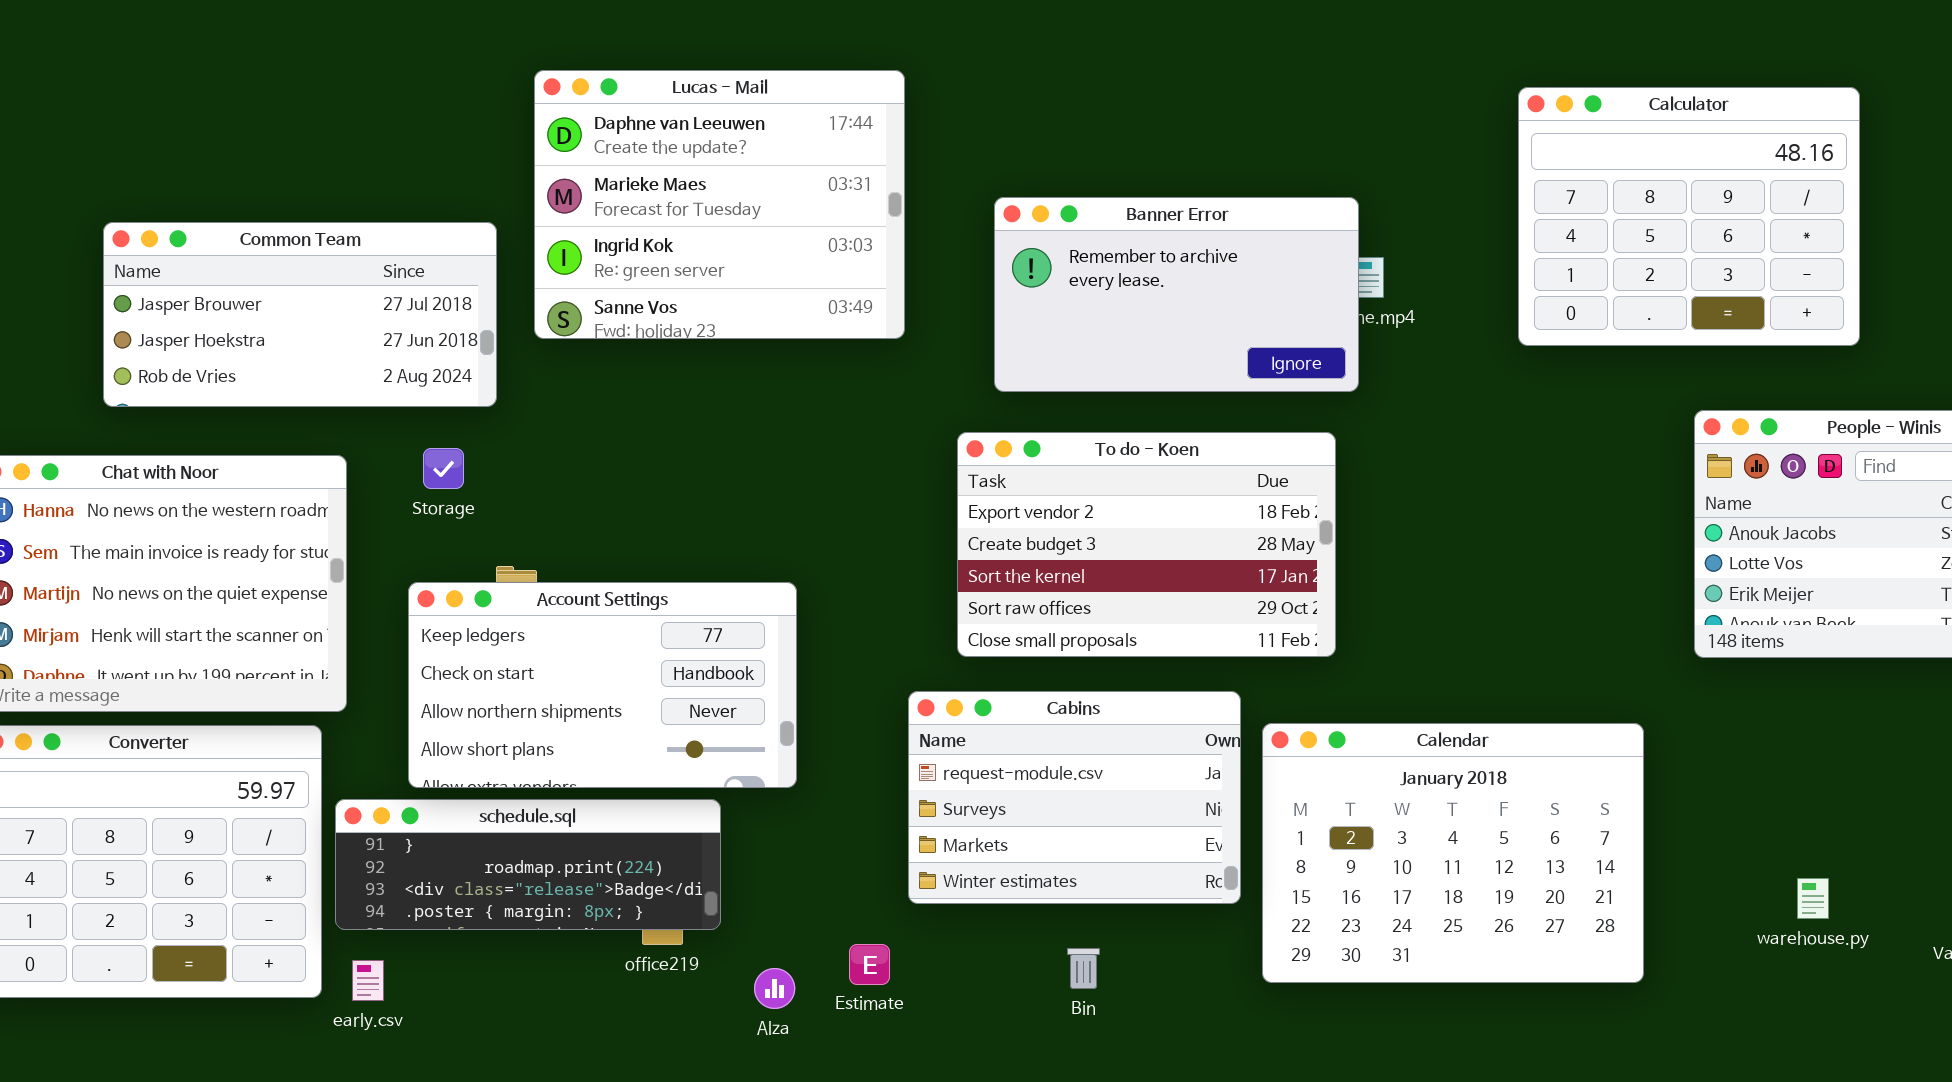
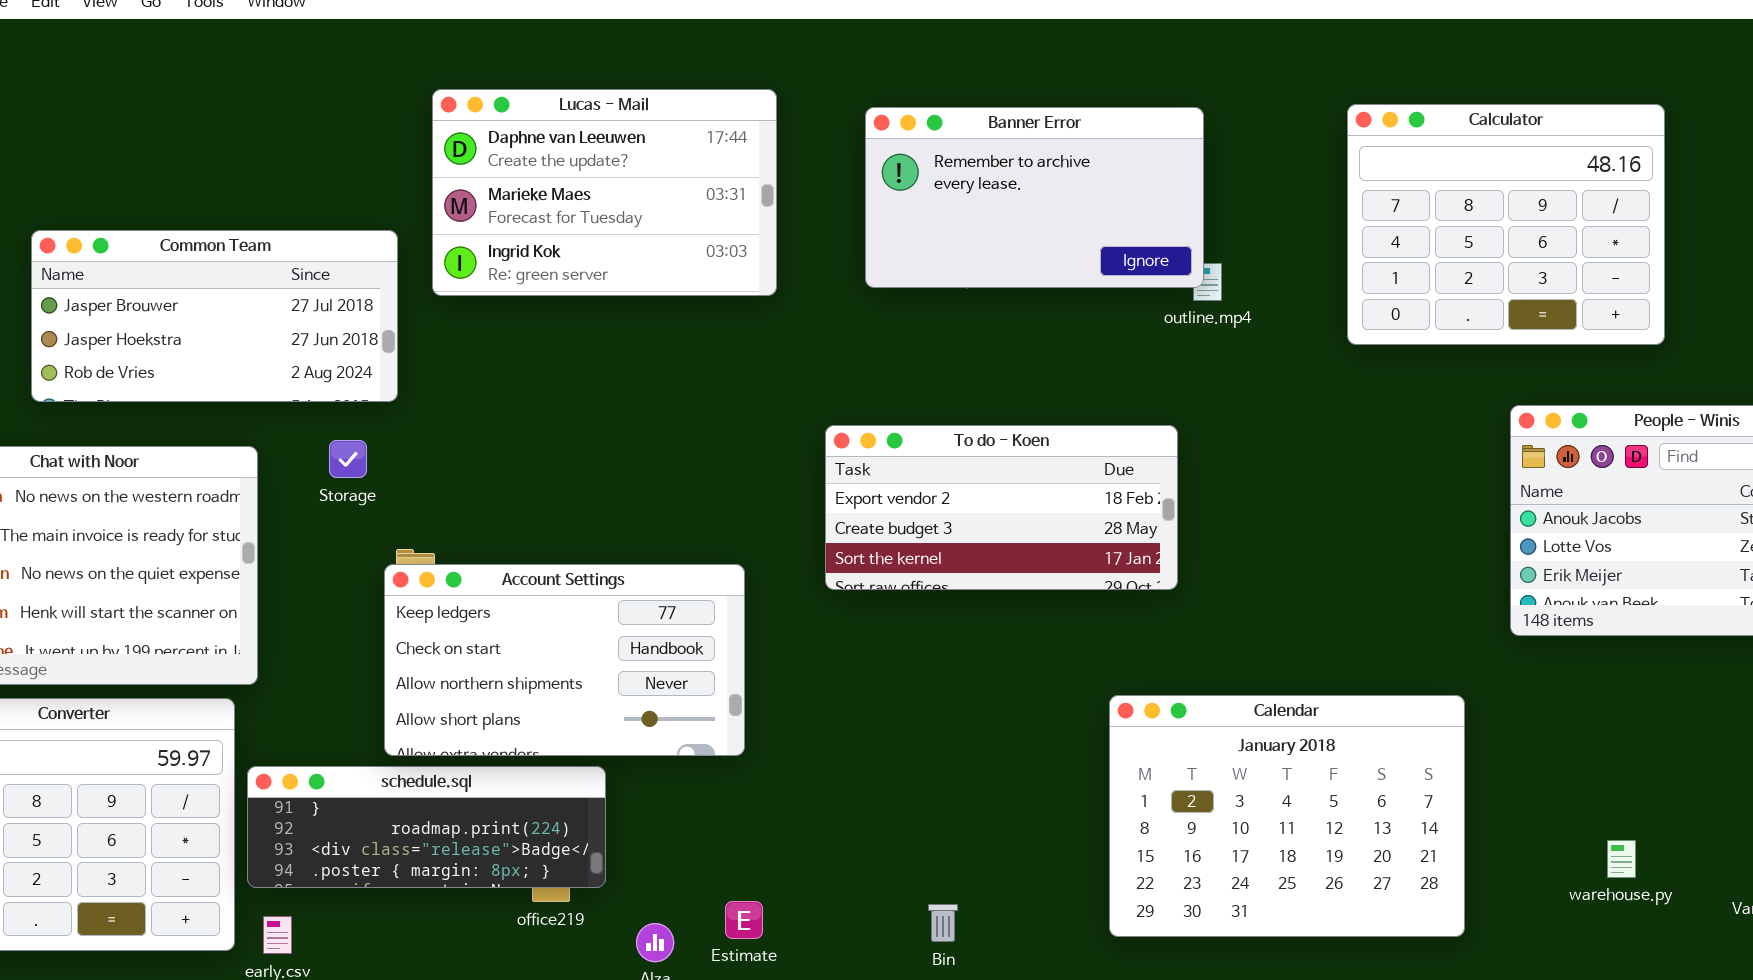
Lucas - Mail: [534,70,905,339] -> [432,89,777,296], resized
Banner Error: [994,197,1359,392] -> [865,107,1204,288], moved
To do - Koen: [957,432,1336,657] -> [825,425,1178,590], resized
Account Settings: [408,582,797,788] -> [384,564,745,756], moved
Cabins: [908,691,1241,904] -> none, closed

